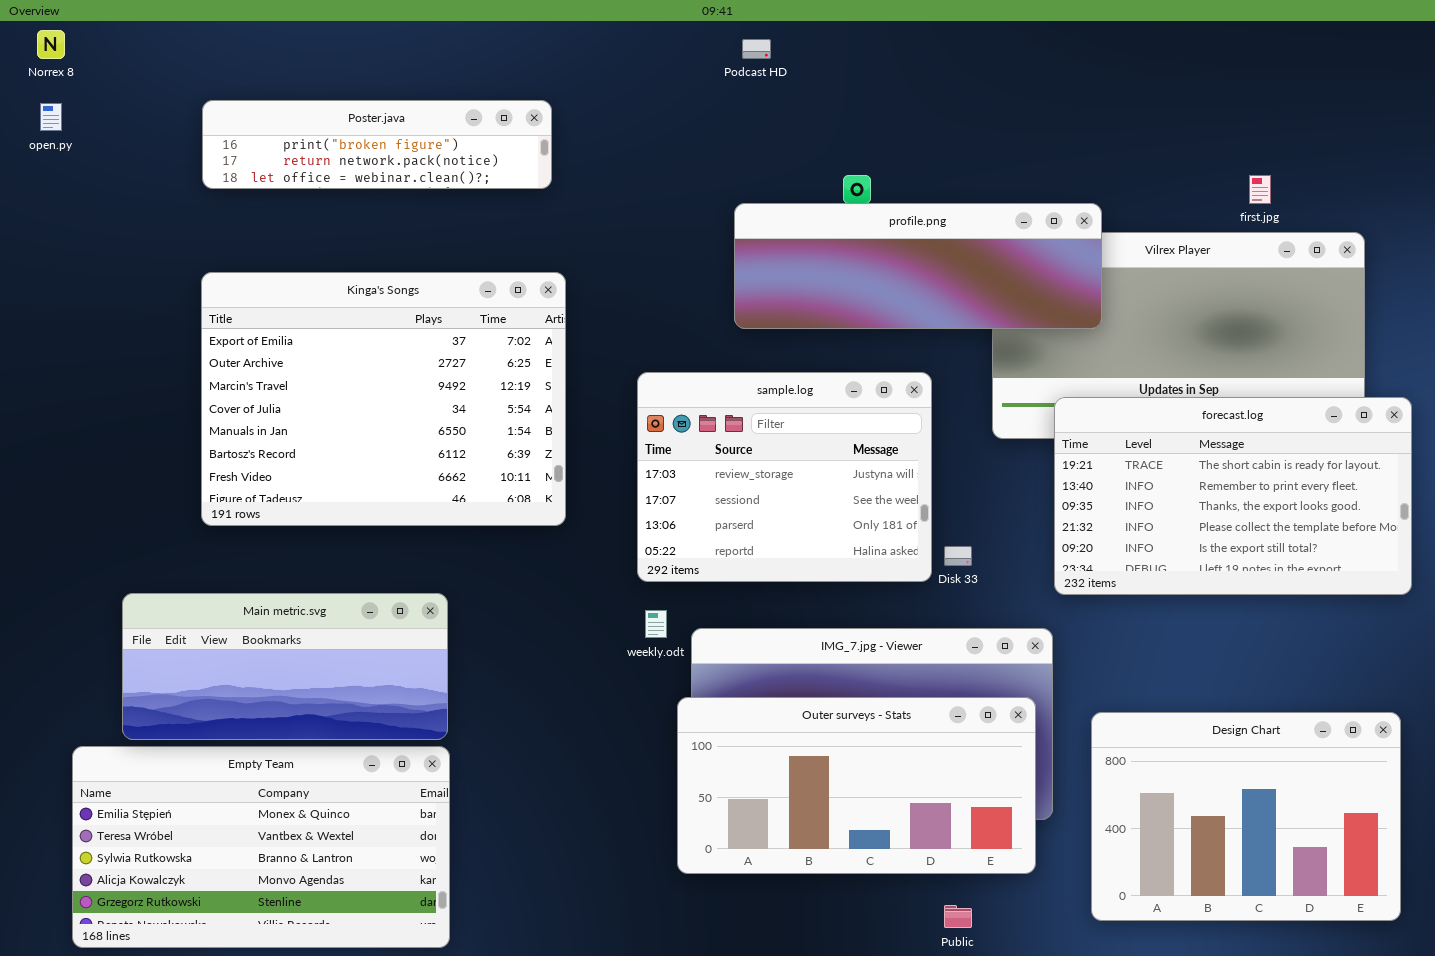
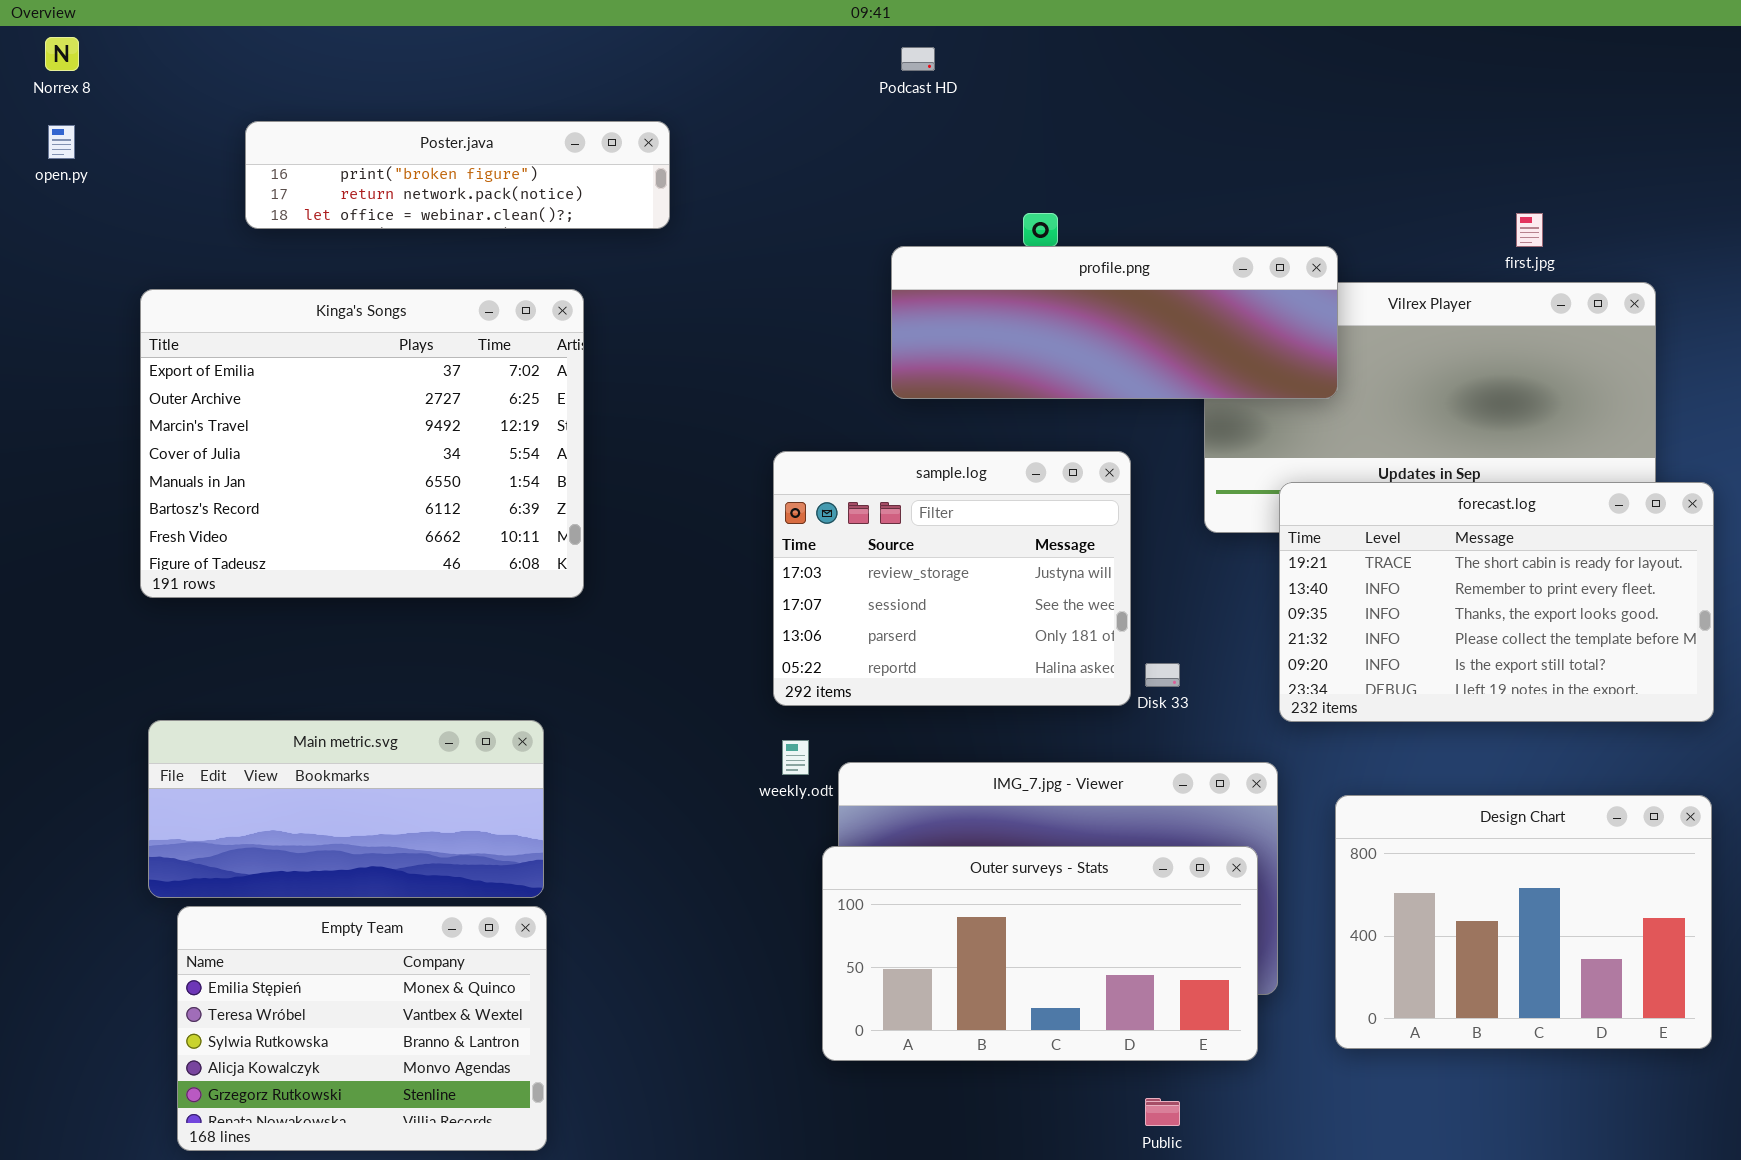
Kinga's Songs: [201,272,566,526] -> [140,289,584,598], moved
Design Chart: [1091,712,1401,921] -> [1335,795,1712,1049], moved
Empty Team: [72,746,450,948] -> [177,906,547,1151], resized

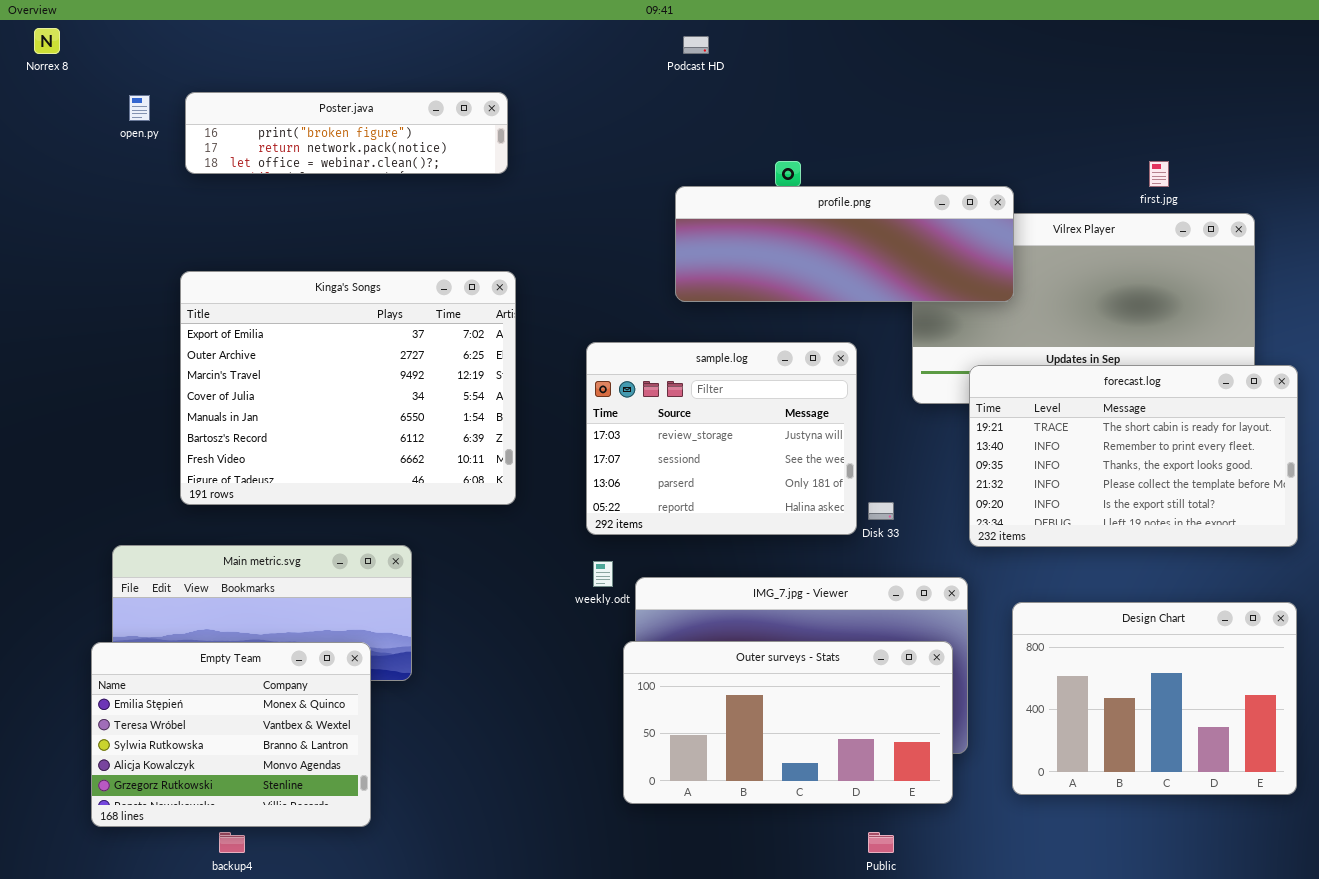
open.py: [48,125,75,159] -> [129,95,150,121], moved
Kinga's Songs: [140,289,584,598] -> [180,271,516,505], moved
Empty Team: [177,906,547,1151] -> [91,642,371,827], moved

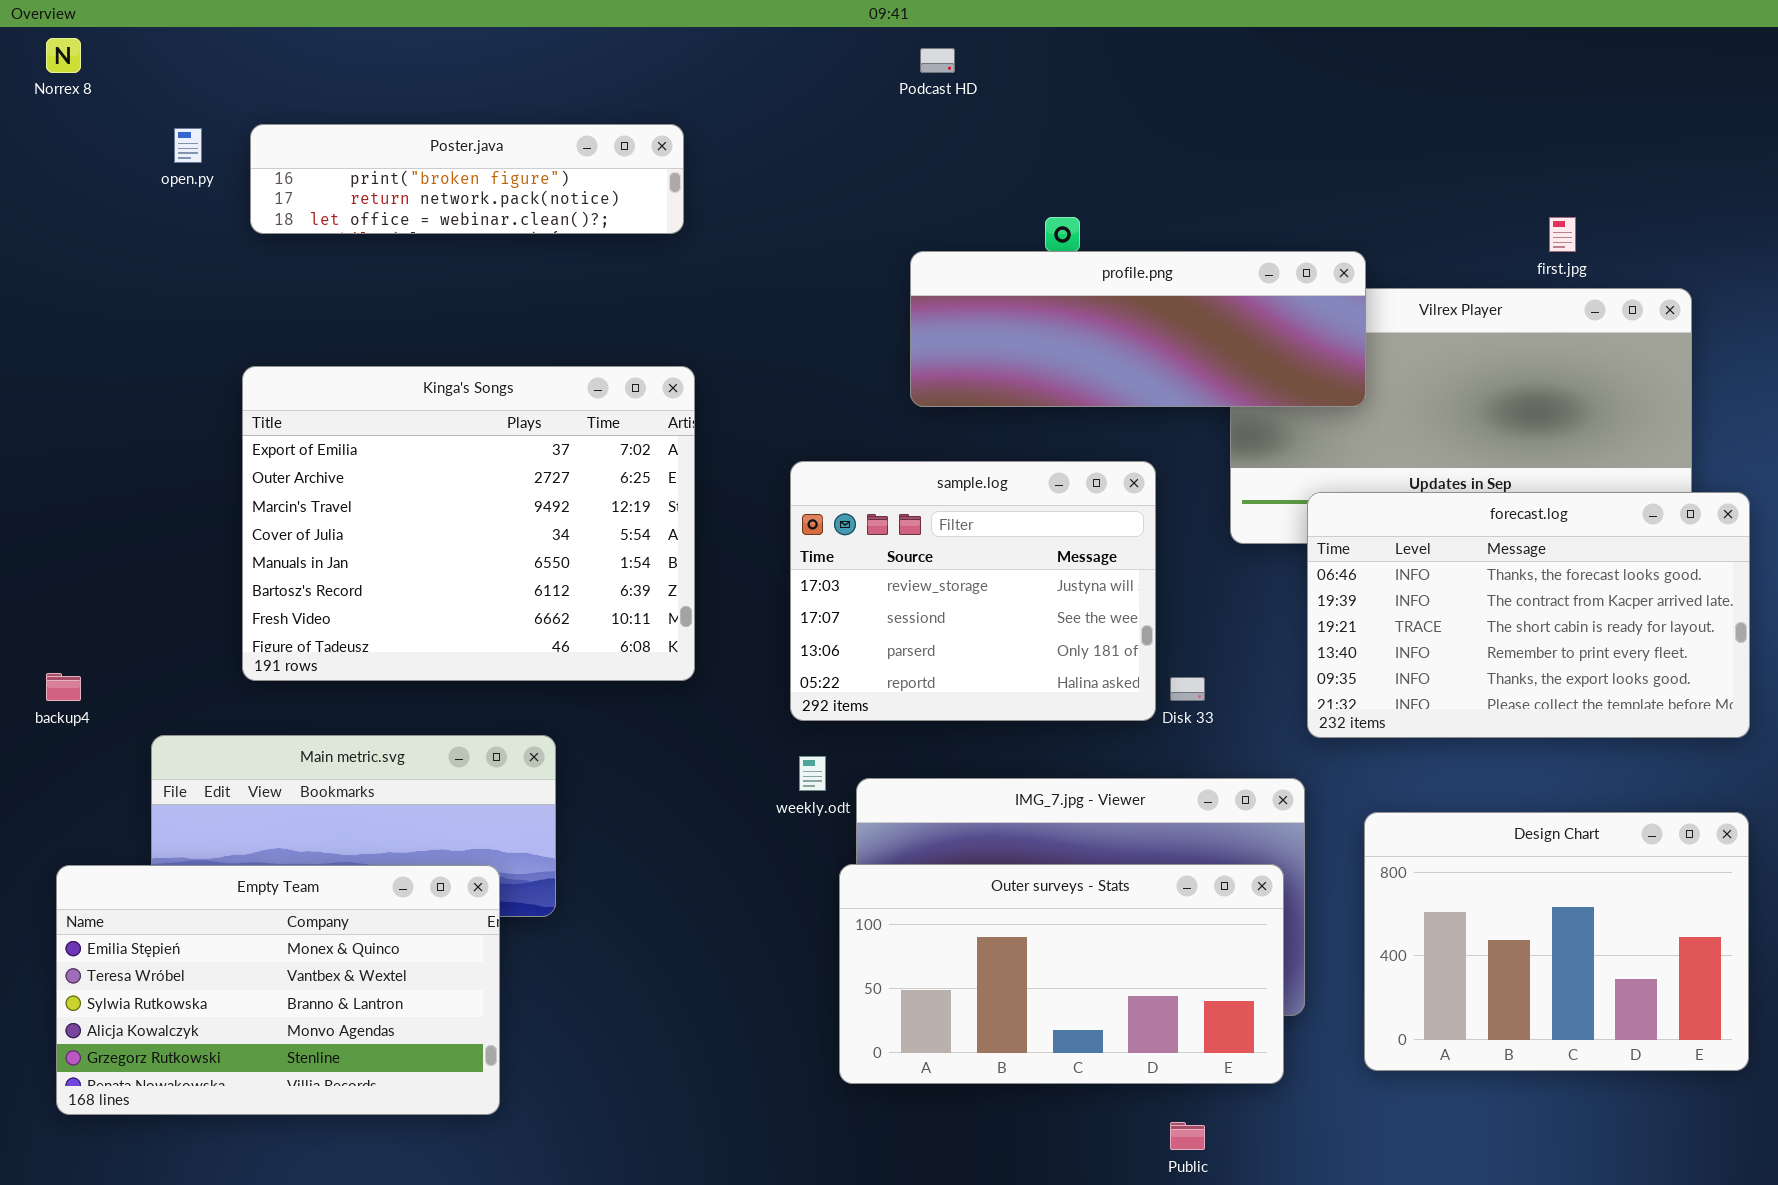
forecast.log: [969,365,1298,547] -> [1307,492,1750,738], scrolled up 2 rows
Empty Team: [91,642,371,827] -> [56,865,500,1115], resized
backup4: [219,832,245,853] -> [46,673,81,701], moved

